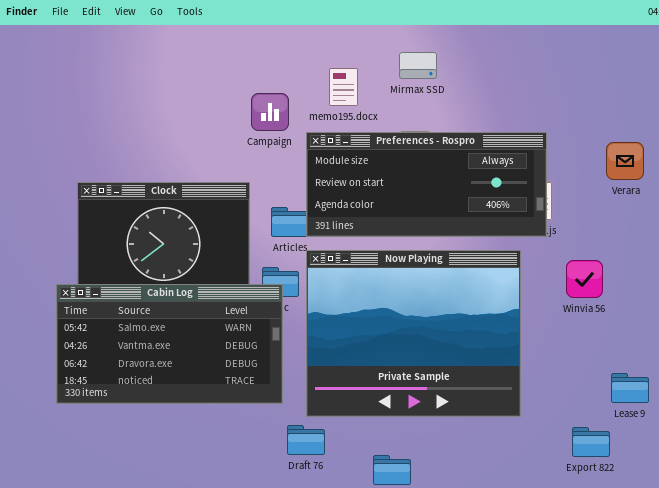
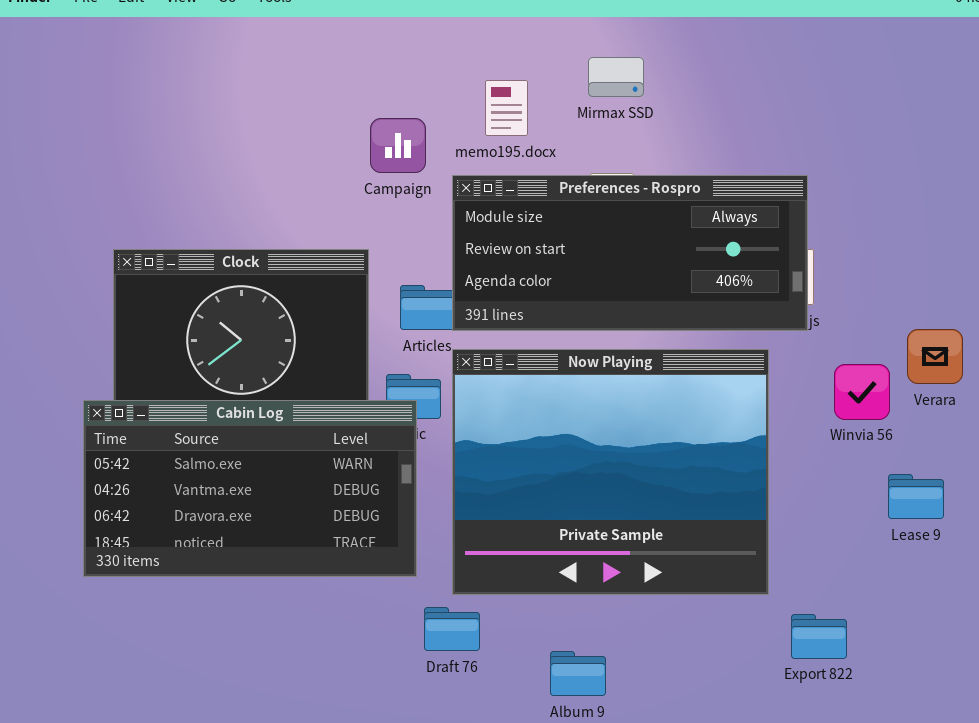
Verara: [606,142,644,180] -> [907,329,963,384], moved
Lease 9: [611,373,649,403] -> [888,474,944,519], moved
Export 822: [572,427,610,457] -> [791,614,847,659], moved

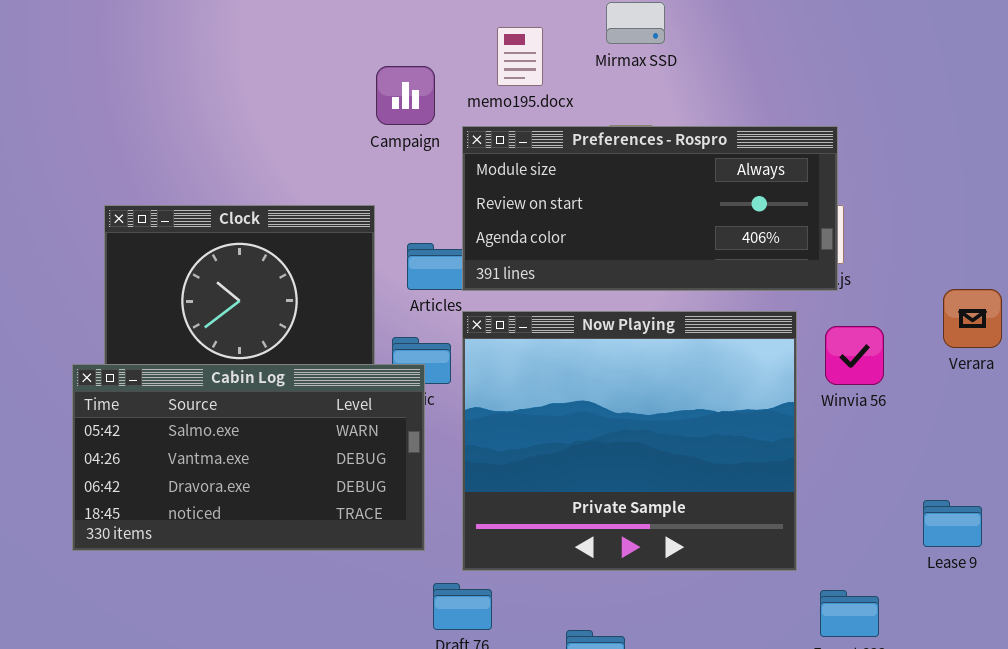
Winvia 56: [834,364,890,420] -> [825,326,884,385], moved
Lease 9: [888,474,944,519] -> [923,500,982,547], moved

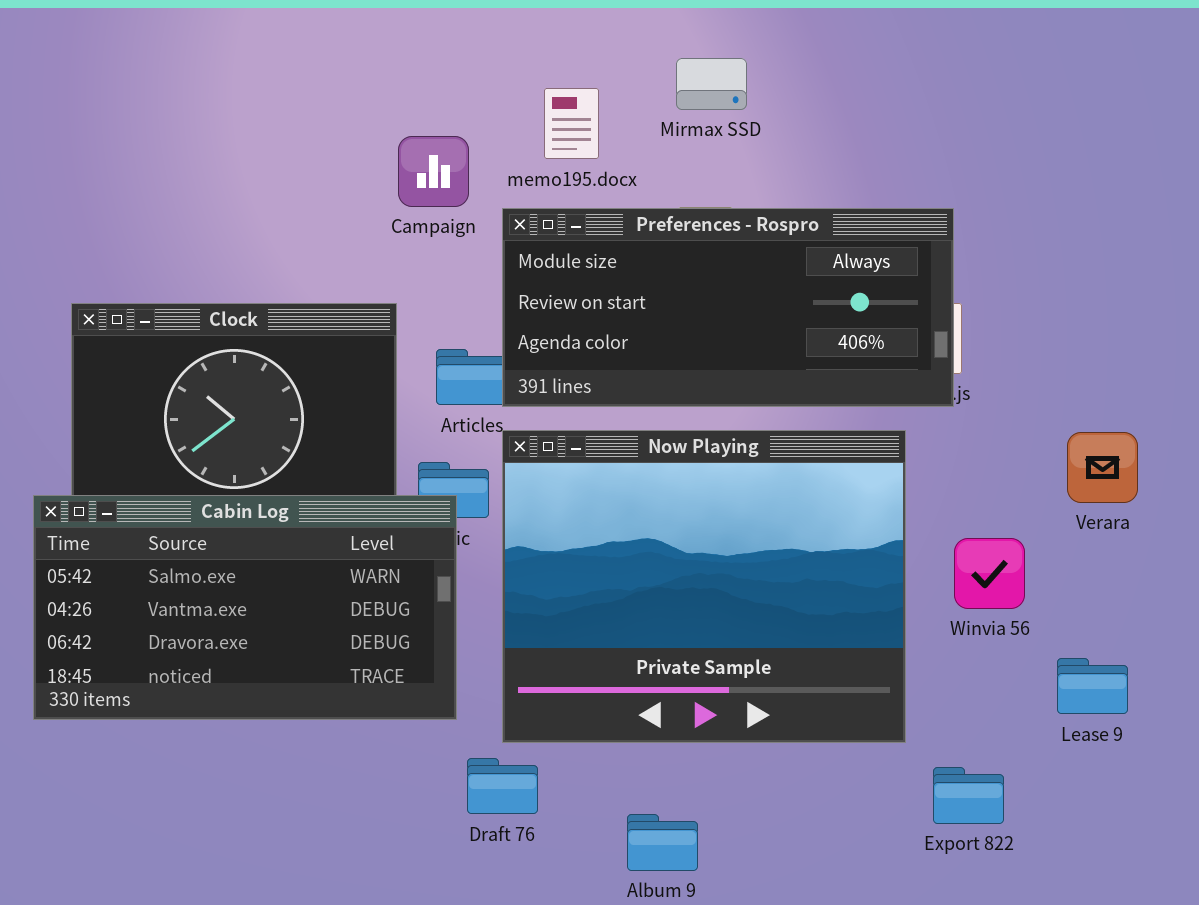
Verara: [943,289,1002,348] -> [1067,432,1138,503], moved
Winvia 56: [825,326,884,385] -> [954,538,1025,609], moved

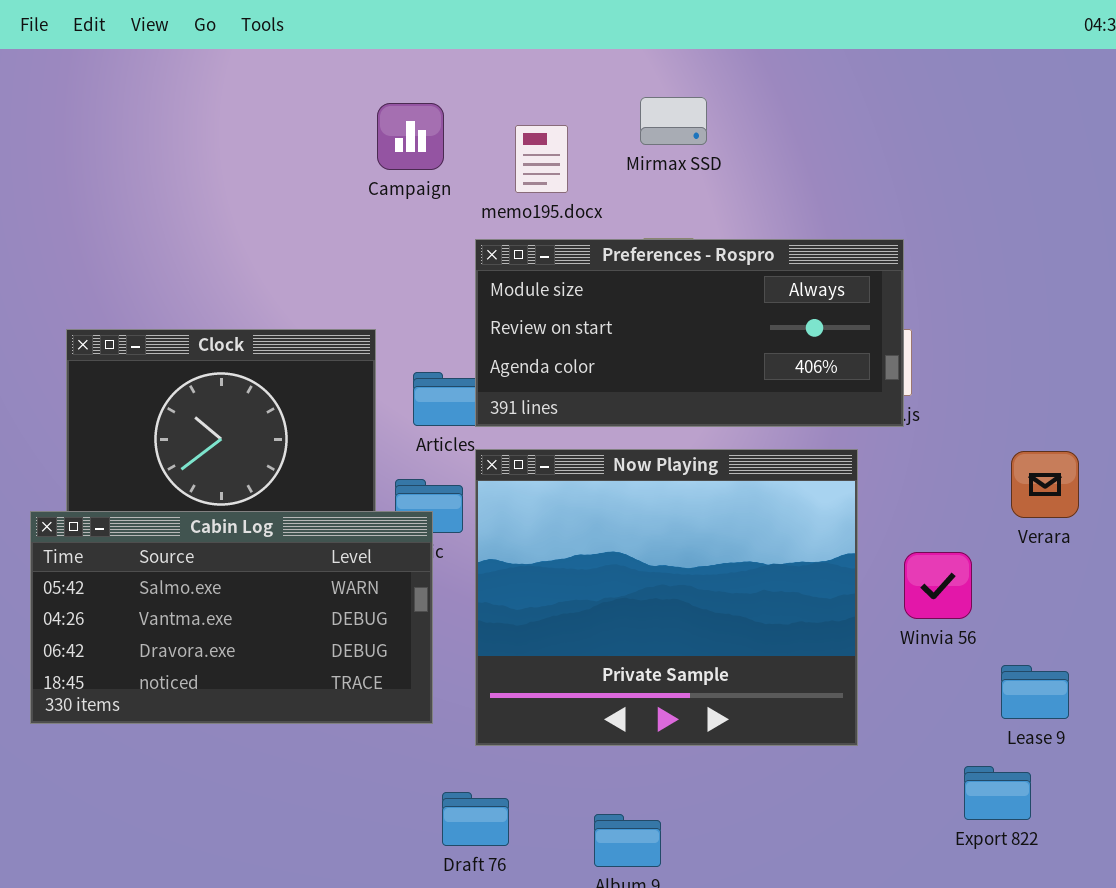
Campaign: [398,136,469,207] -> [377,103,444,170], moved
Draft 76: [467,758,538,814] -> [442,792,509,846], moved
Export 822: [933,767,1004,824] -> [964,766,1031,820], moved

